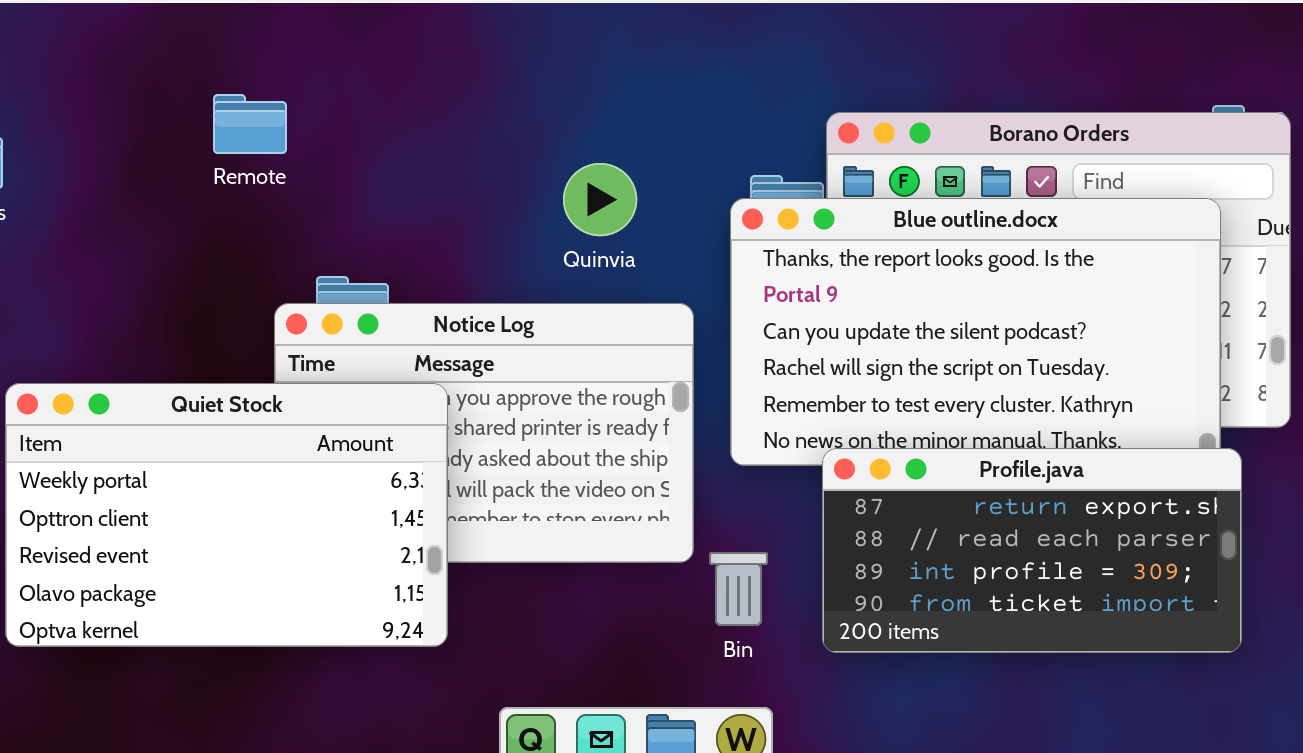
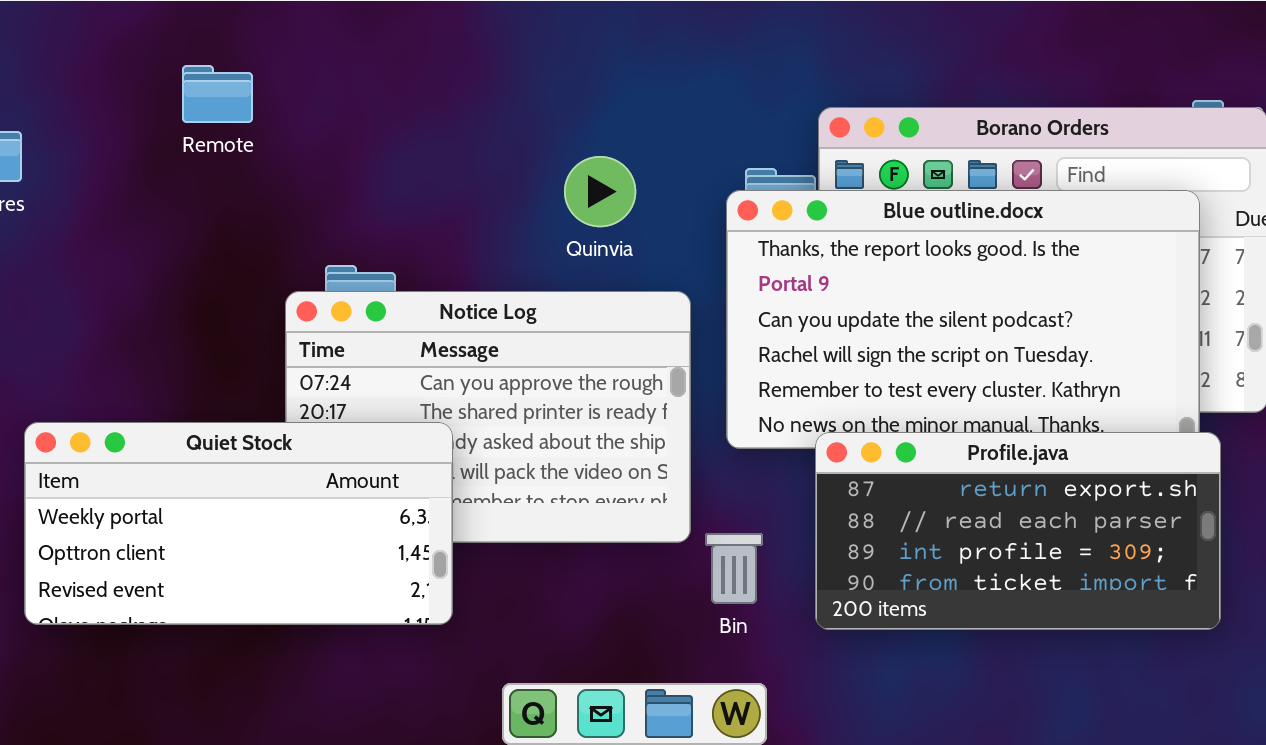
Remote: [213,94,287,154] -> [182,65,253,123], moved
Quiet Stock: [5,383,448,647] -> [24,422,453,625], resized

